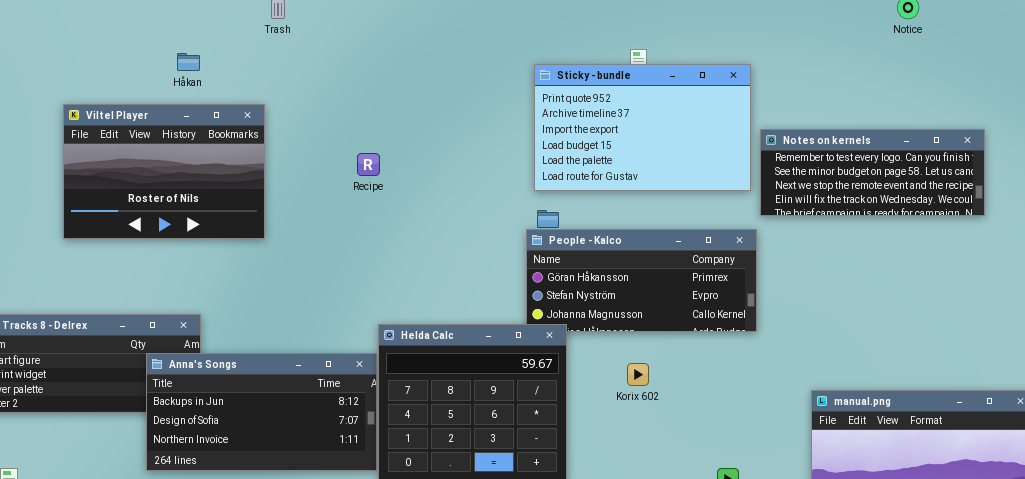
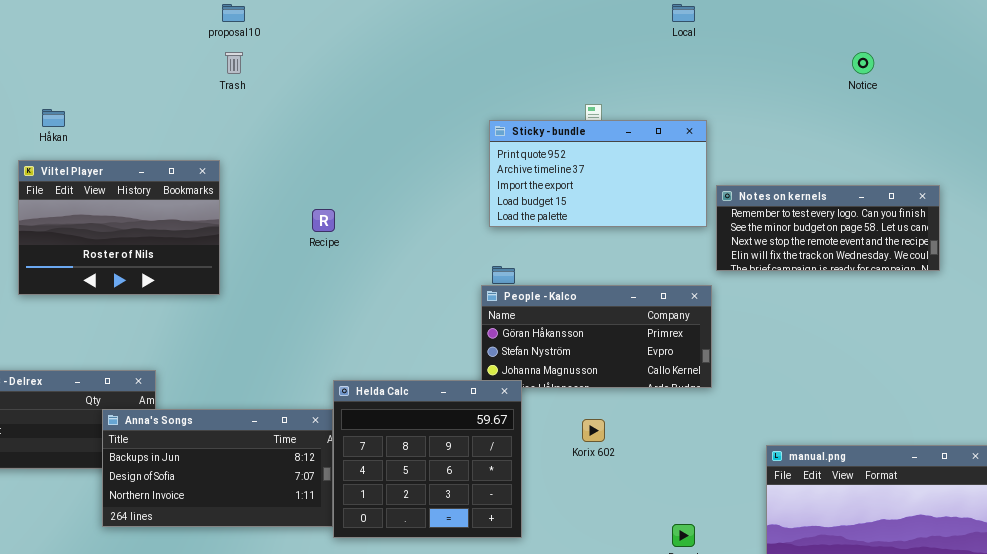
Håkan: [177,53,200,71] -> [42,109,65,127], moved
Sticky - bundle: [534,64,751,191] -> [489,120,707,227], resized

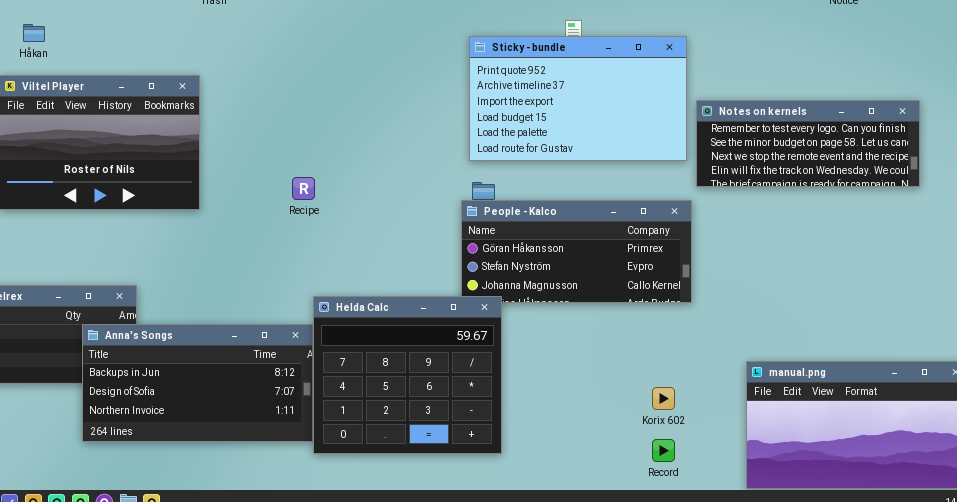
Sticky - bundle: [489,120,707,227] -> [469,36,687,161], resized
Recipe: [312,209,335,232] -> [292,177,315,200], moved
Korix 602: [582,419,605,442] -> [652,387,675,410], moved

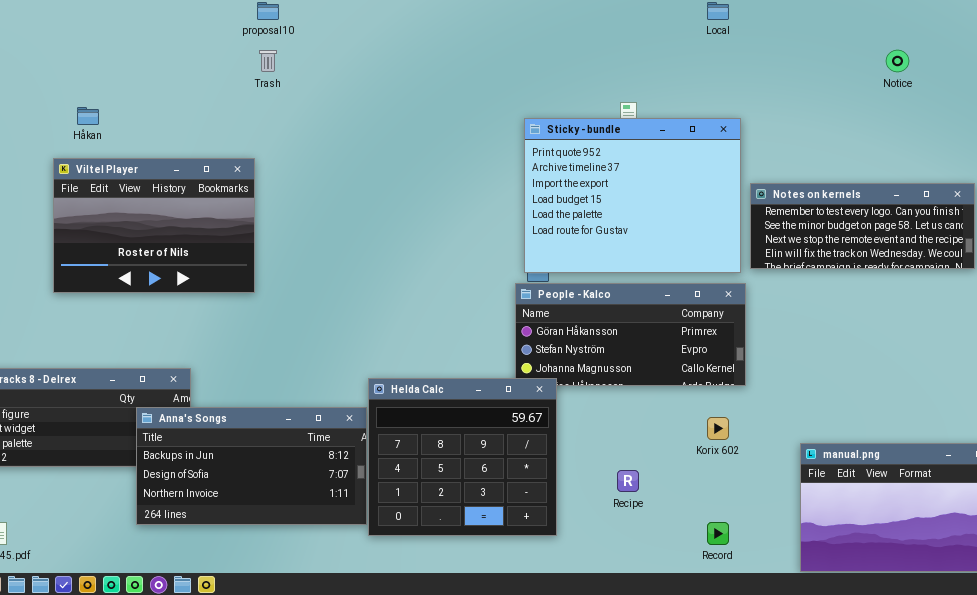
Sticky - bundle: [469,36,687,161] -> [524,118,741,273], resized
Recipe: [292,177,315,200] -> [617,470,639,492], moved
Korix 602: [652,387,675,410] -> [707,417,729,440], moved

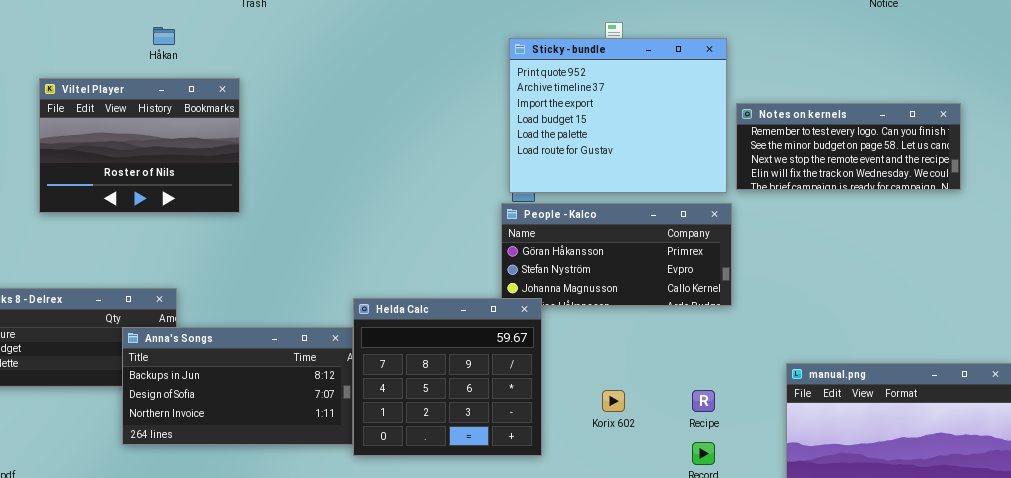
Håkan: [77,107,99,125] -> [153,27,175,45], moved
Korix 602: [707,417,729,440] -> [602,390,625,412], moved
Recipe: [617,470,639,492] -> [692,390,715,412], moved

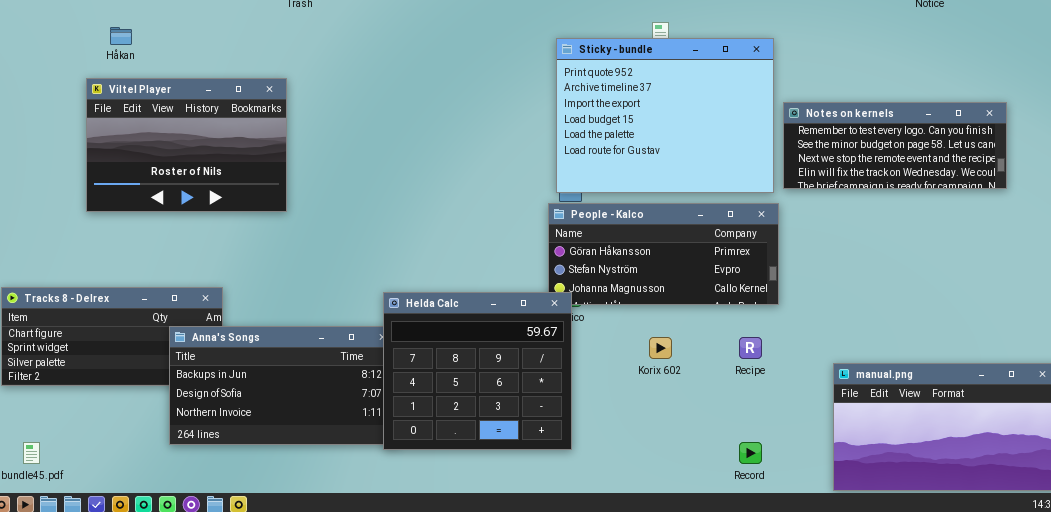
Håkan: [153,27,175,45] -> [110,27,132,45], moved
Helda Calc: [353,298,542,456] -> [383,292,572,450], moved
Korix 602: [602,390,625,412] -> [649,337,672,359], moved
Recipe: [692,390,715,412] -> [739,337,762,359], moved

